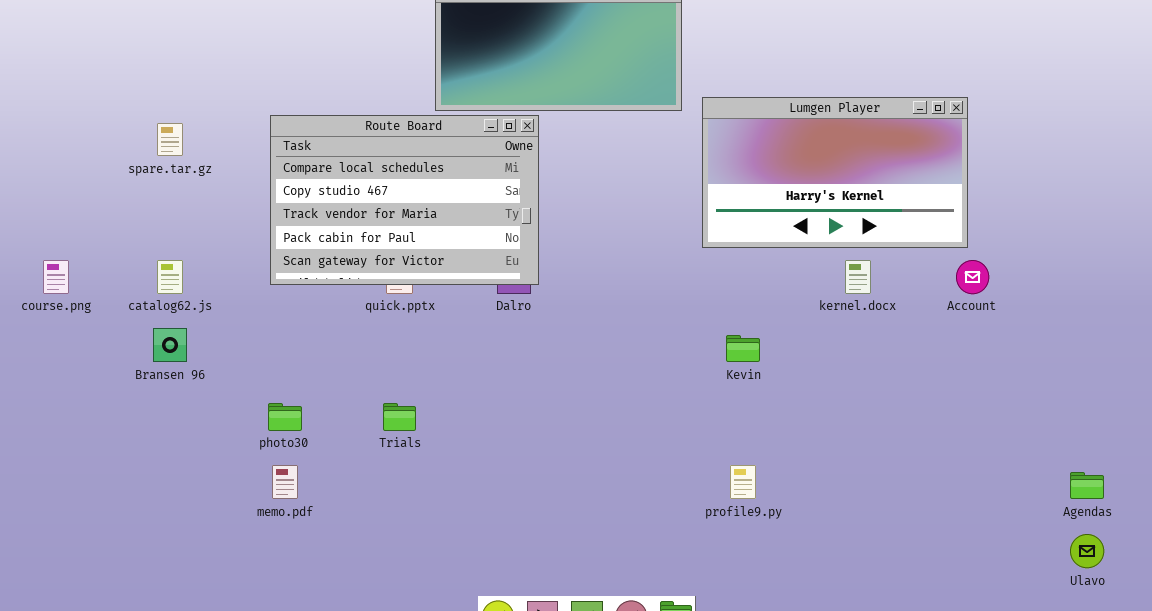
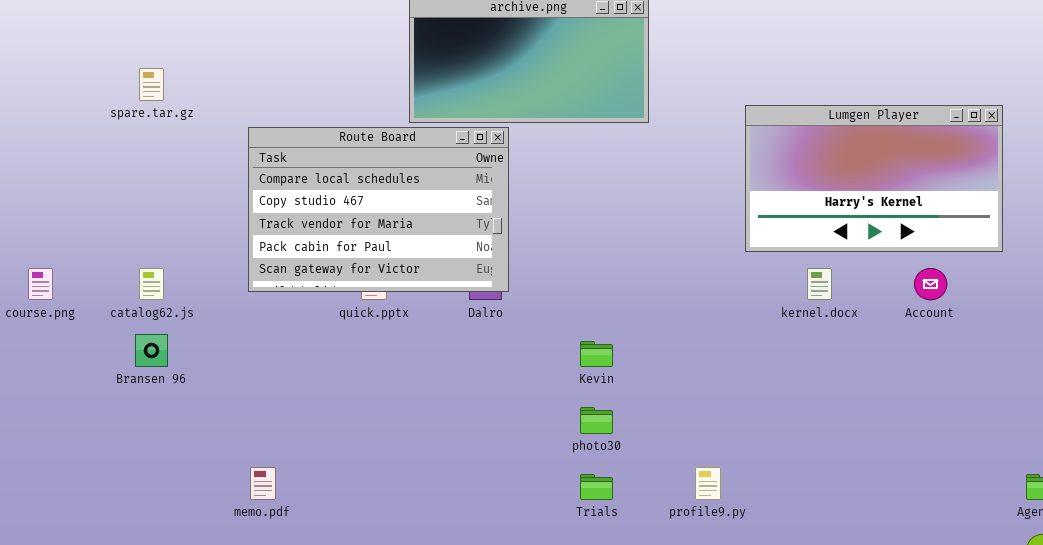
Lumgen Player: [702,97,968,248] -> [745,105,1003,252], moved
spare.tar.gz: [157,123,183,156] -> [139,68,164,101], moved
Kevin: [726,335,760,362] -> [580,341,613,367], moved
photo30: [268,403,302,431] -> [580,407,613,434], moved
Trials: [383,403,416,431] -> [580,474,613,500], moved

